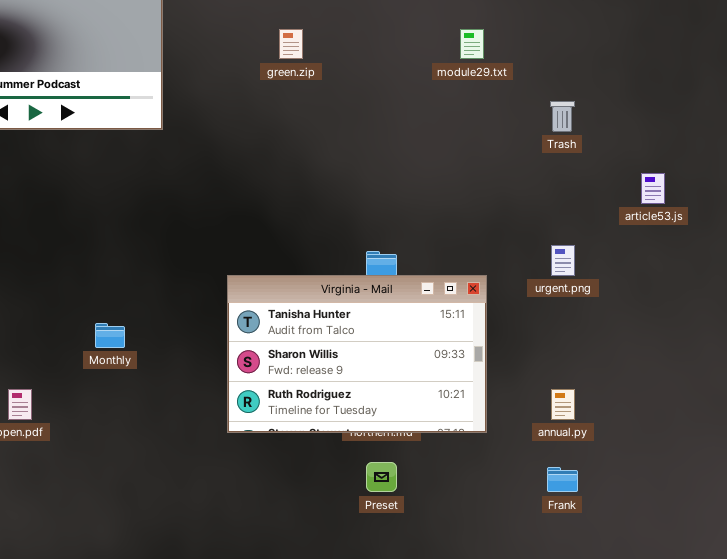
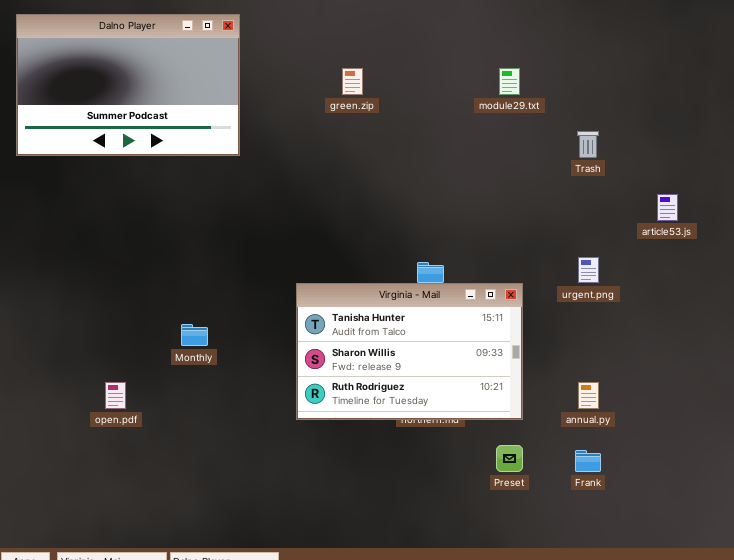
Preset: [366,462,397,492] -> [496,445,523,472], moved

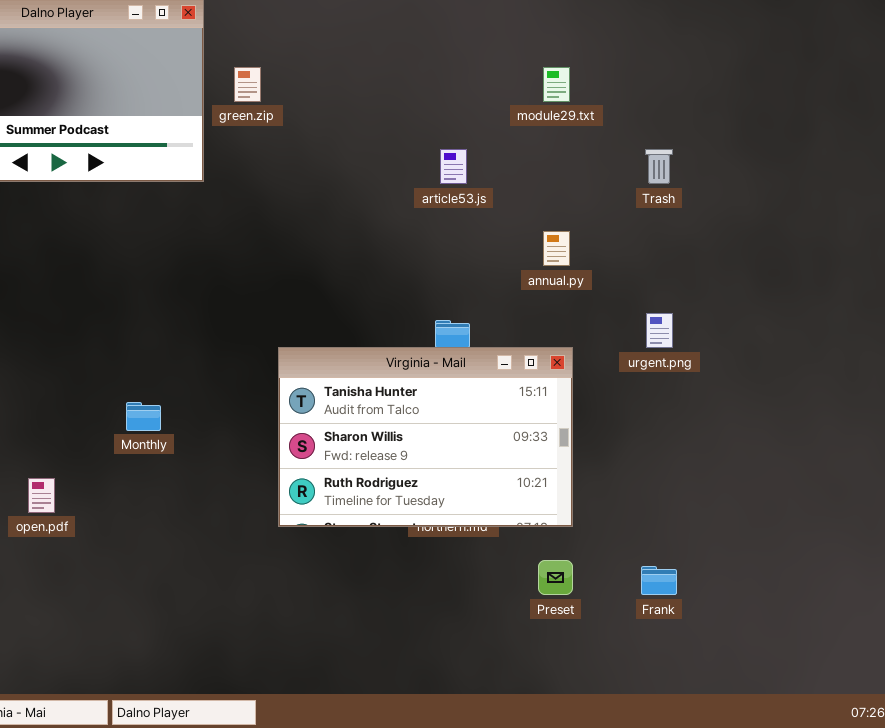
green.zip: [342,68,363,95] -> [234,67,261,102], moved
article53.js: [657,194,678,221] -> [440,149,467,184], moved
annual.py: [578,382,599,409] -> [543,231,570,266], moved

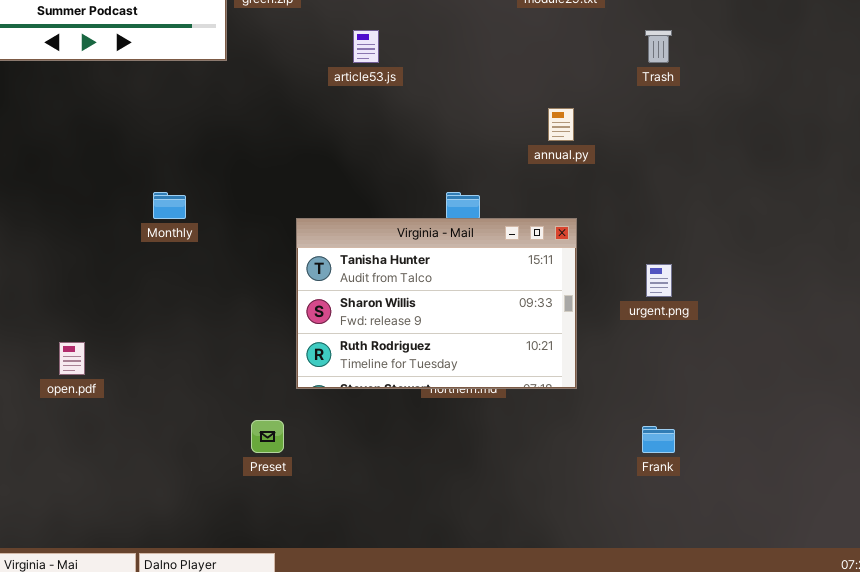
article53.js: [440,149,467,184] -> [353,30,379,63], moved
urgent.png: [646,313,673,348] -> [646,264,672,297], moved
Monthly: [126,402,161,431] -> [153,192,186,219], moved
Preset: [538,560,573,595] -> [251,420,284,453], moved

